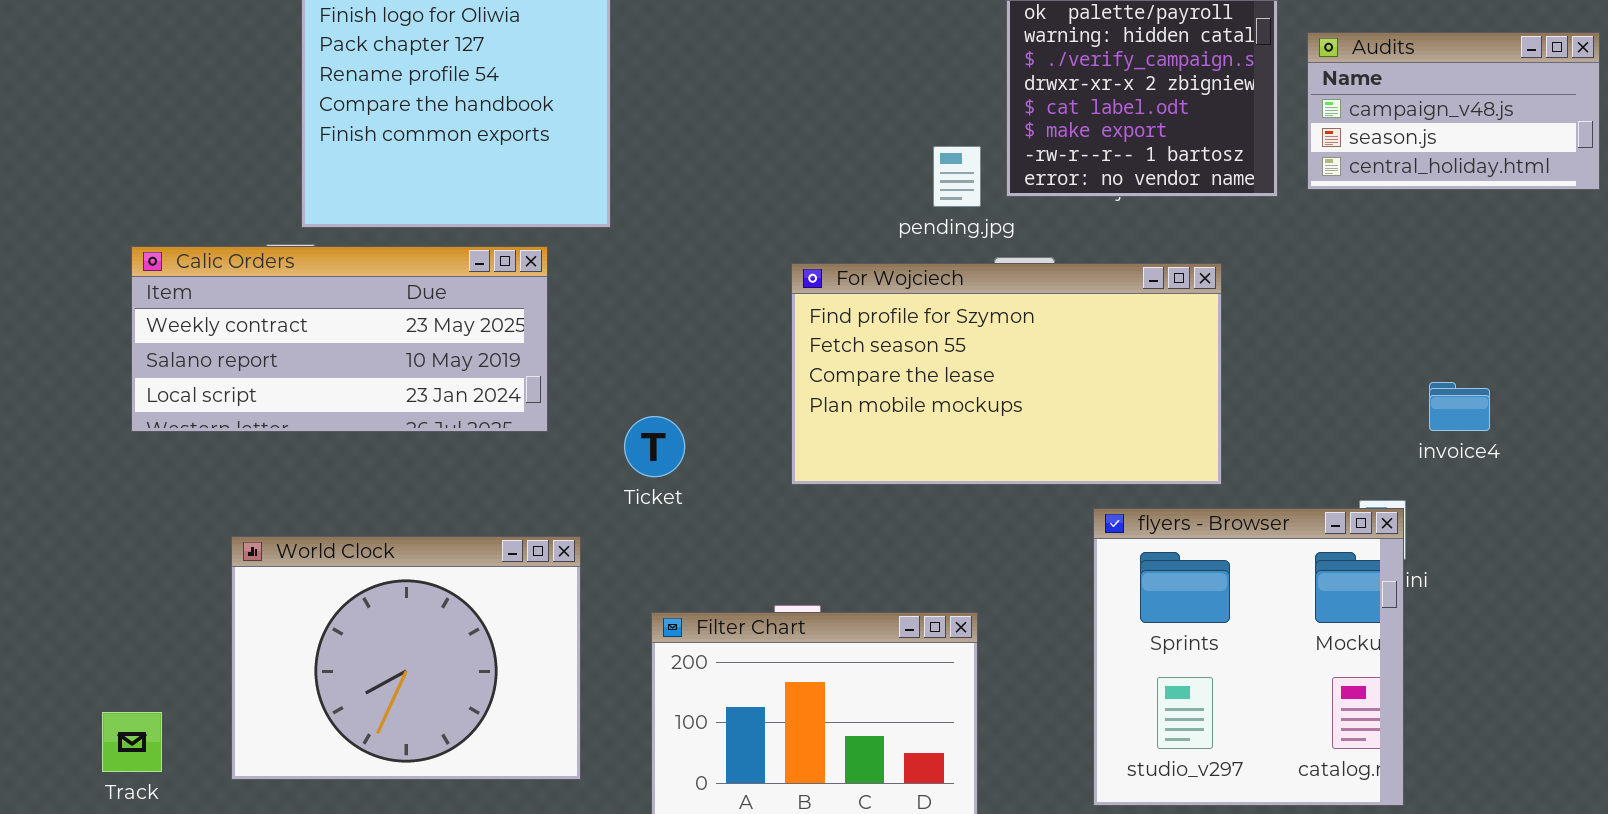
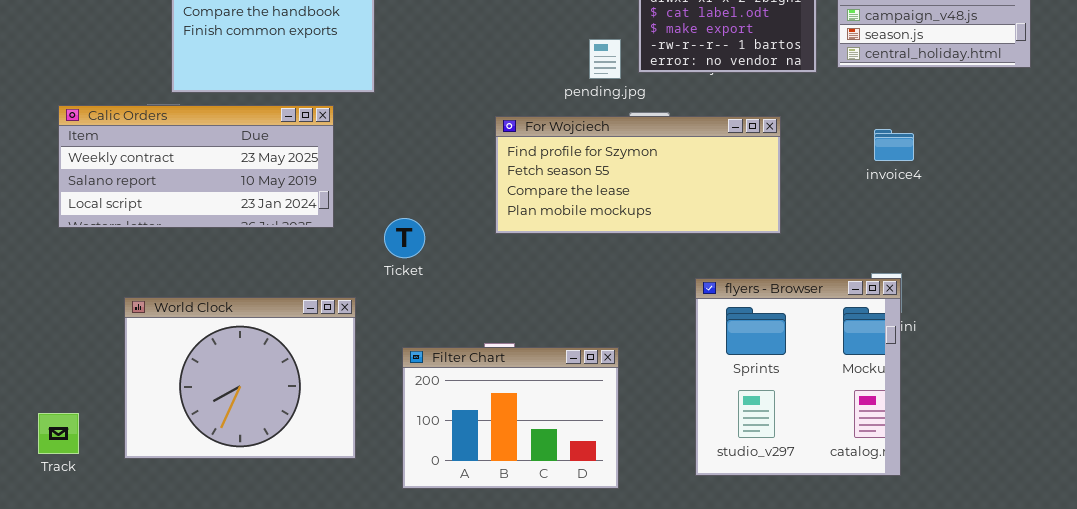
For Wojciech: [791,263,1222,485] -> [495,116,781,234], resized
invoice4: [1429,382,1490,431] -> [874,129,914,161], moved

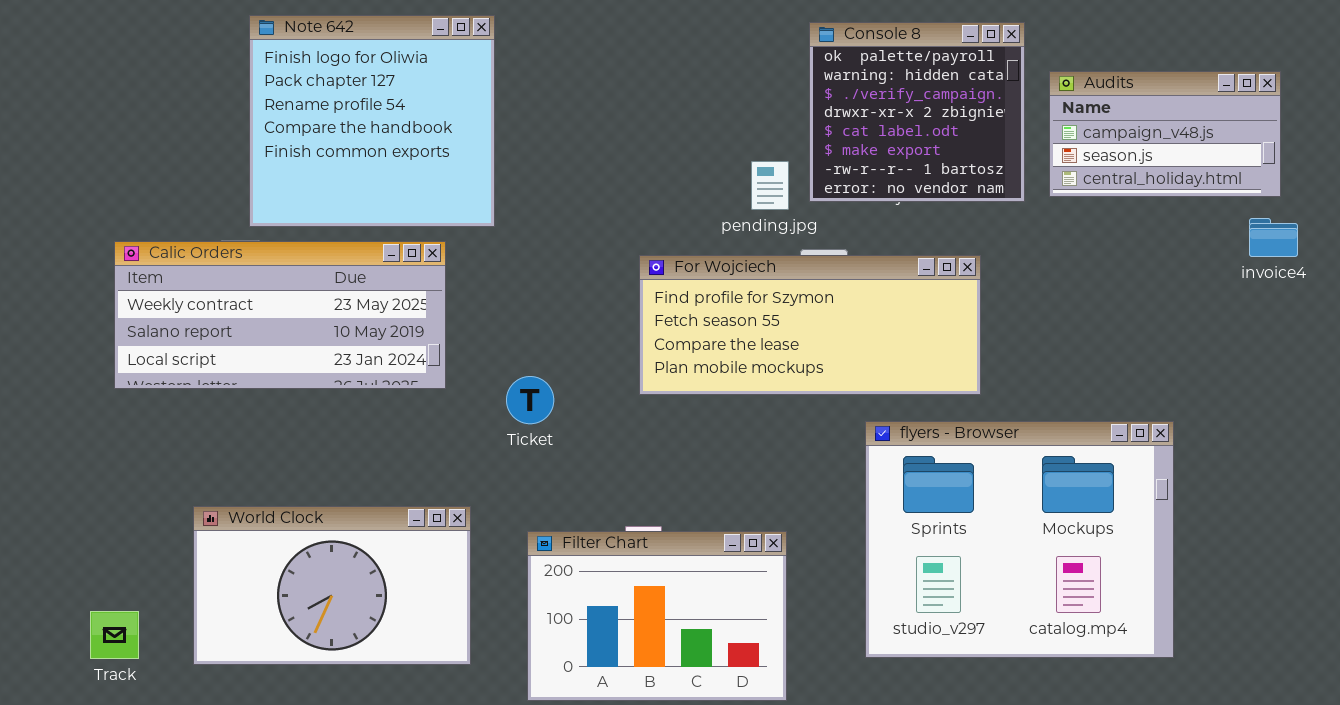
invoice4: [874,129,914,161] -> [1249,218,1298,257], moved
flyers - Browser: [695,278,901,476] -> [865,421,1174,658], moved, resized
World Clock: [124,297,356,459] -> [193,506,471,665], resized

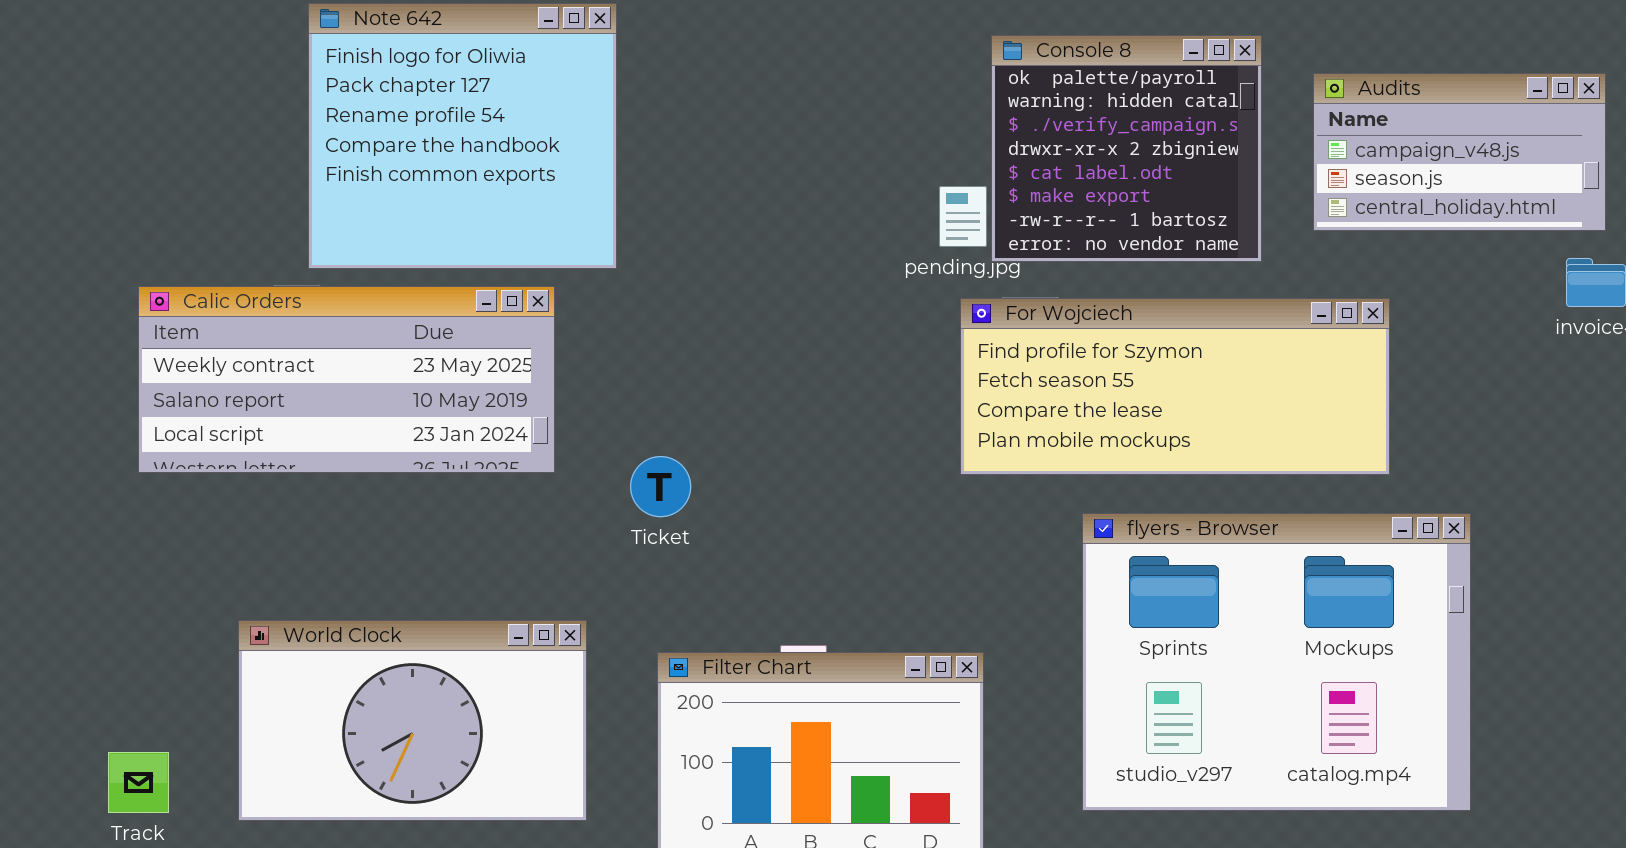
Console 8: [809,22,1025,202] -> [991,35,1262,262], moved
For Wojciech: [639,255,981,395] -> [960,298,1390,475], moved

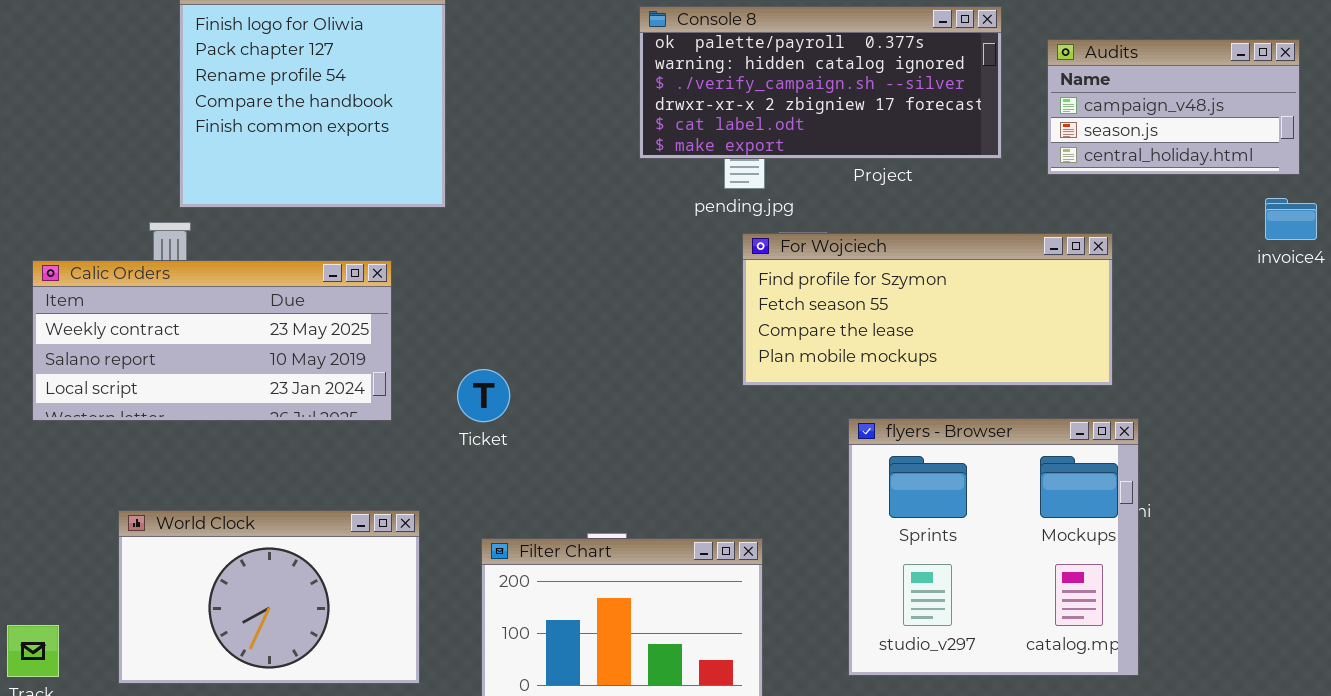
Console 8: [991,35,1262,262] -> [639,6,1002,159], resized
Calic Orders: [138,286,555,473] -> [32,260,392,421], moved
flyers - Browser: [1082,513,1471,811] -> [848,418,1139,676], resized

